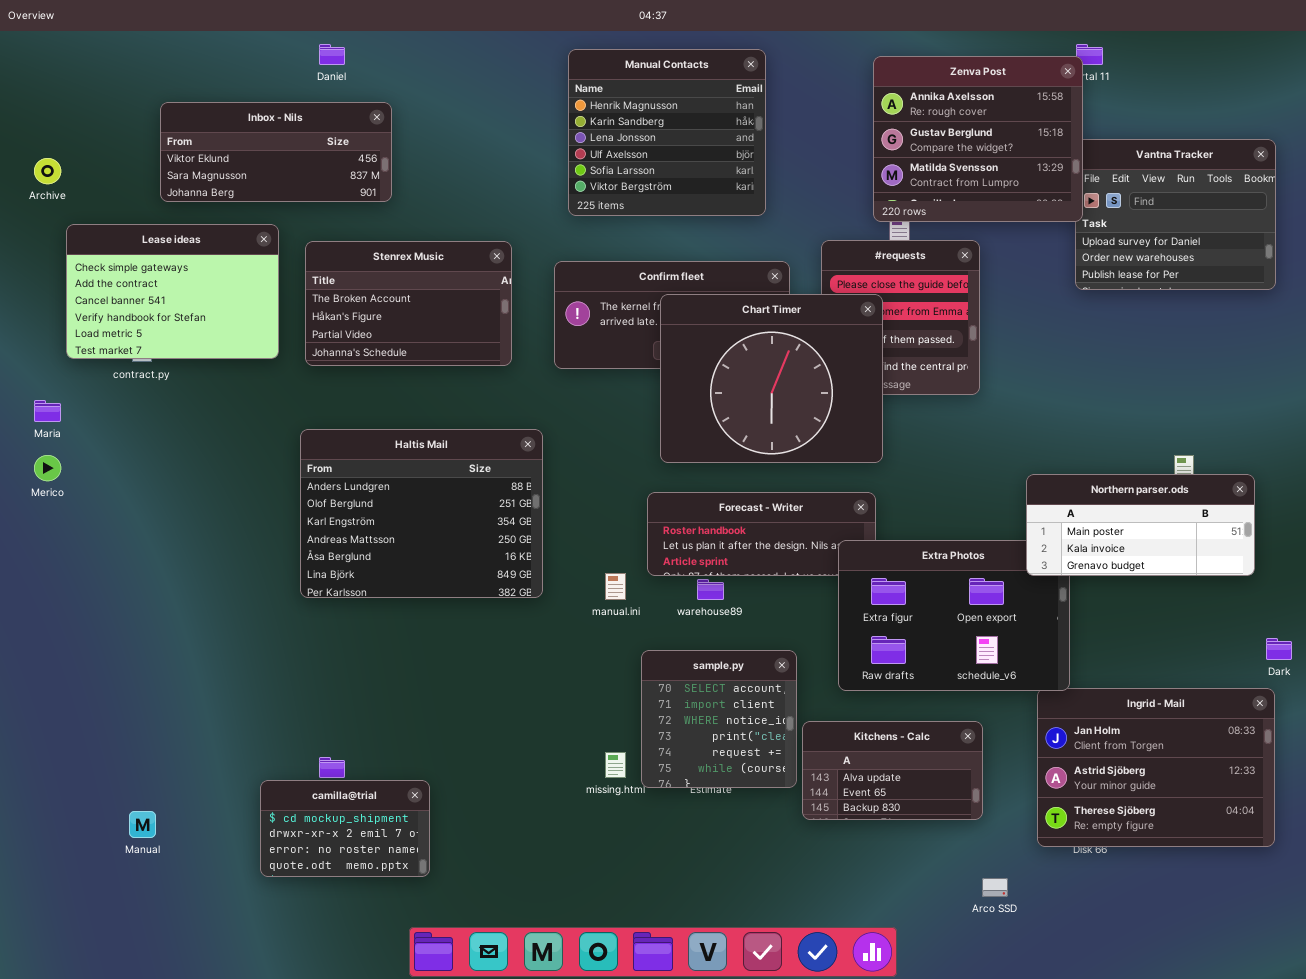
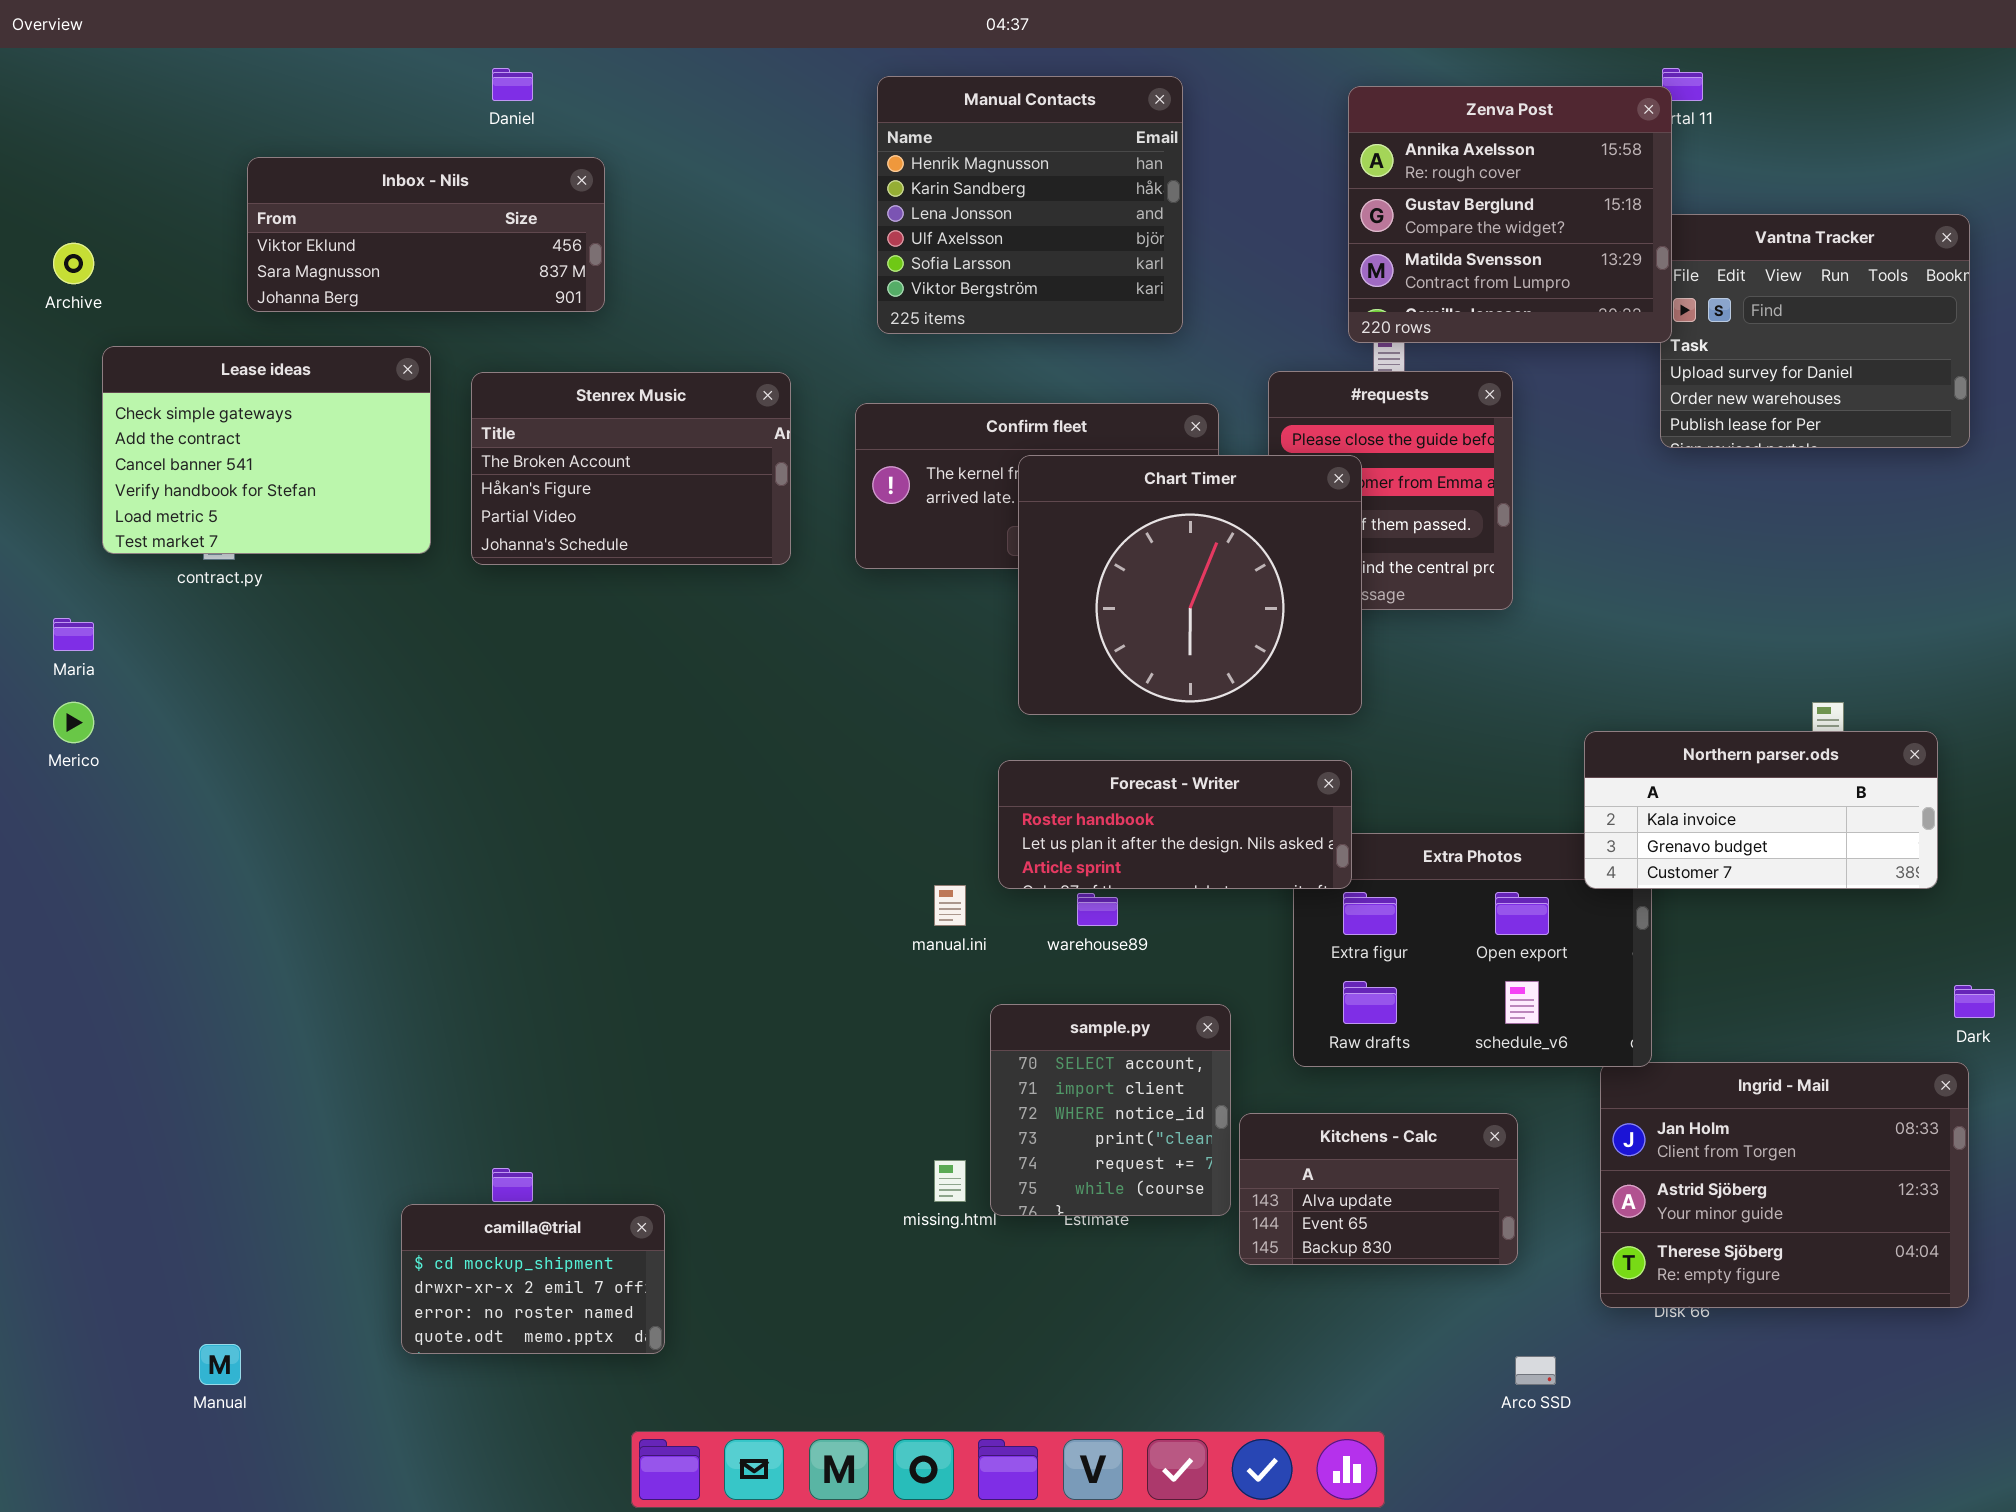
Haltis Mail: [300,429,543,598] -> none, closed
Northern parser.ods: [1026,474,1255,576] -> [1584,731,1938,889], scrolled down 1 row
Forecast - Writer: [647,492,876,576] -> [998,760,1352,889], raised
Manual: [129,811,156,838] -> [199,1344,241,1385], moved

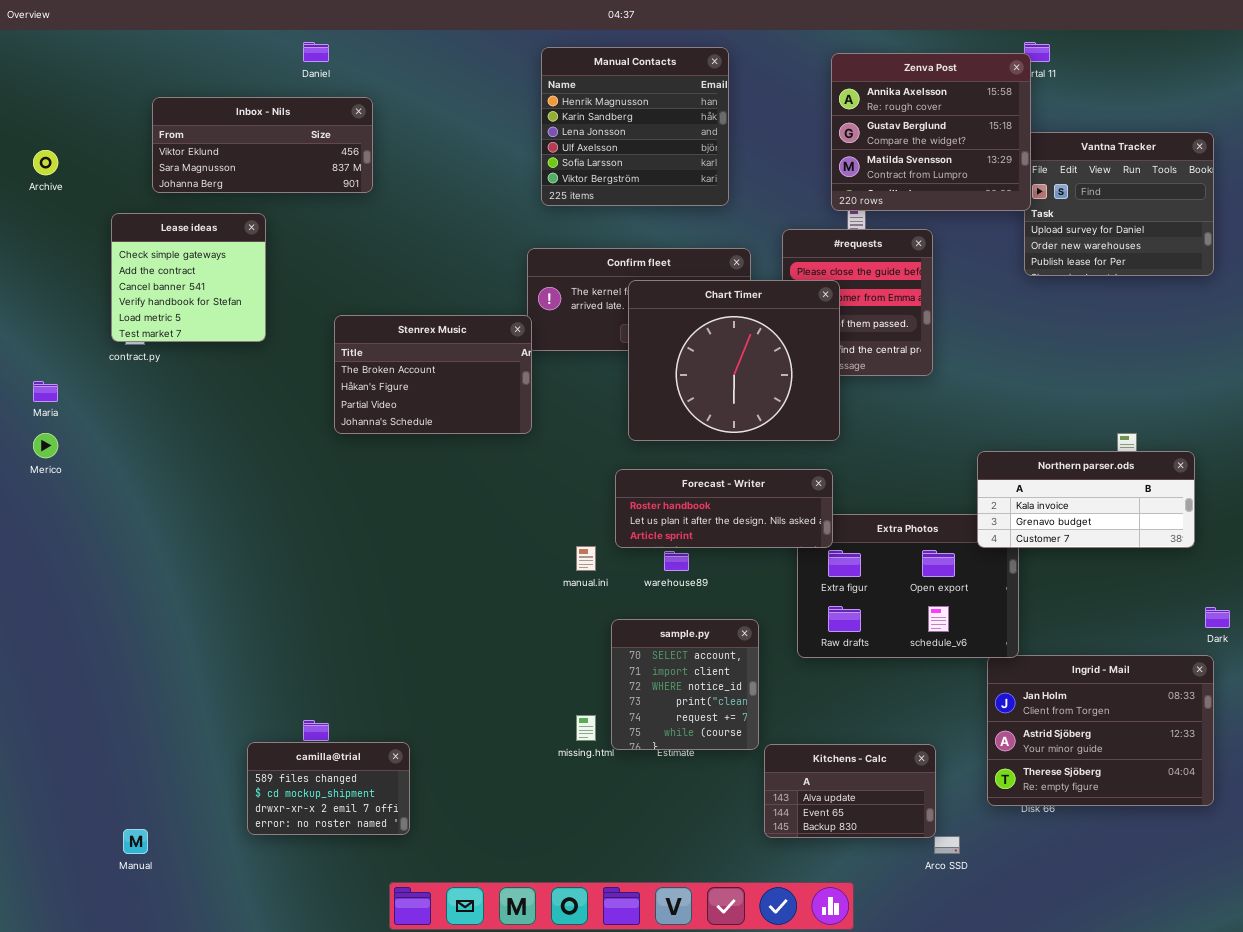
Lease ideas: [102,346,431,554] -> [111,213,266,342], resized
Stenrex Music: [471,372,791,565] -> [334,315,532,434], moved
Kitchens - Calc: [1239,1113,1518,1265] -> [764,744,936,838], moved
camilla@trial: [401,1204,665,1354] -> [247,742,410,835], scrolled up 1 row

